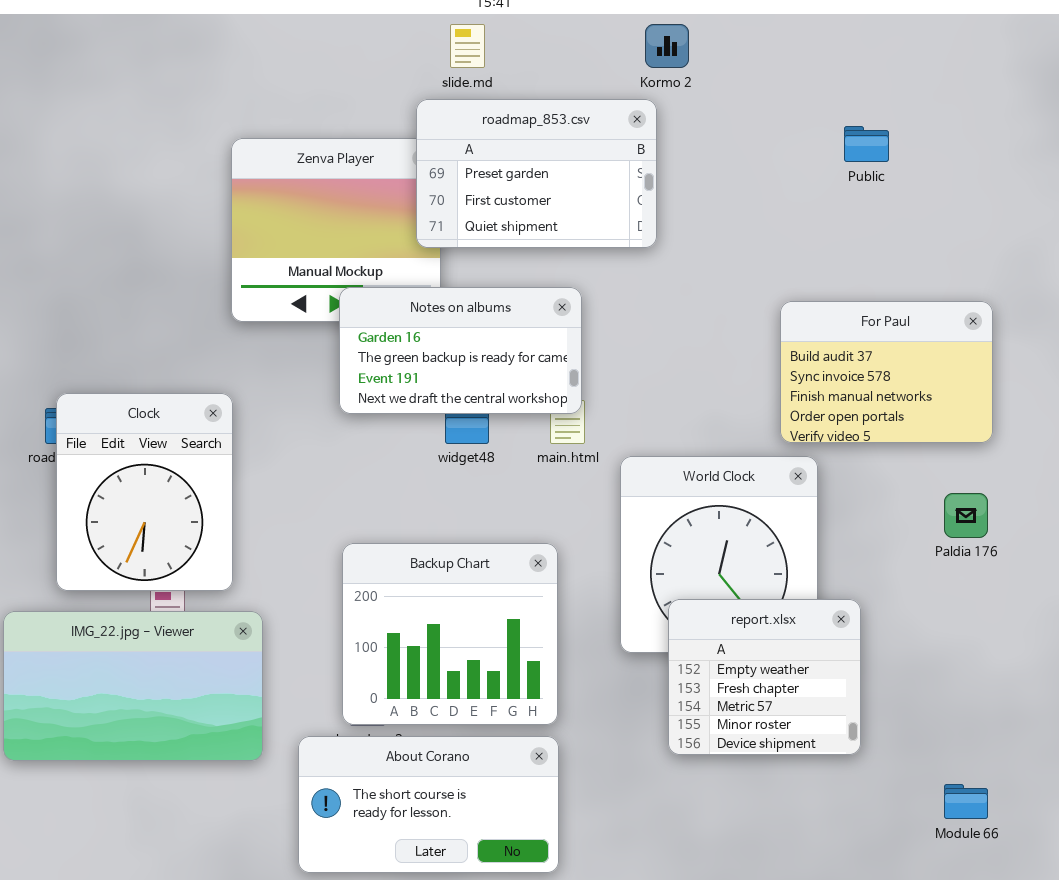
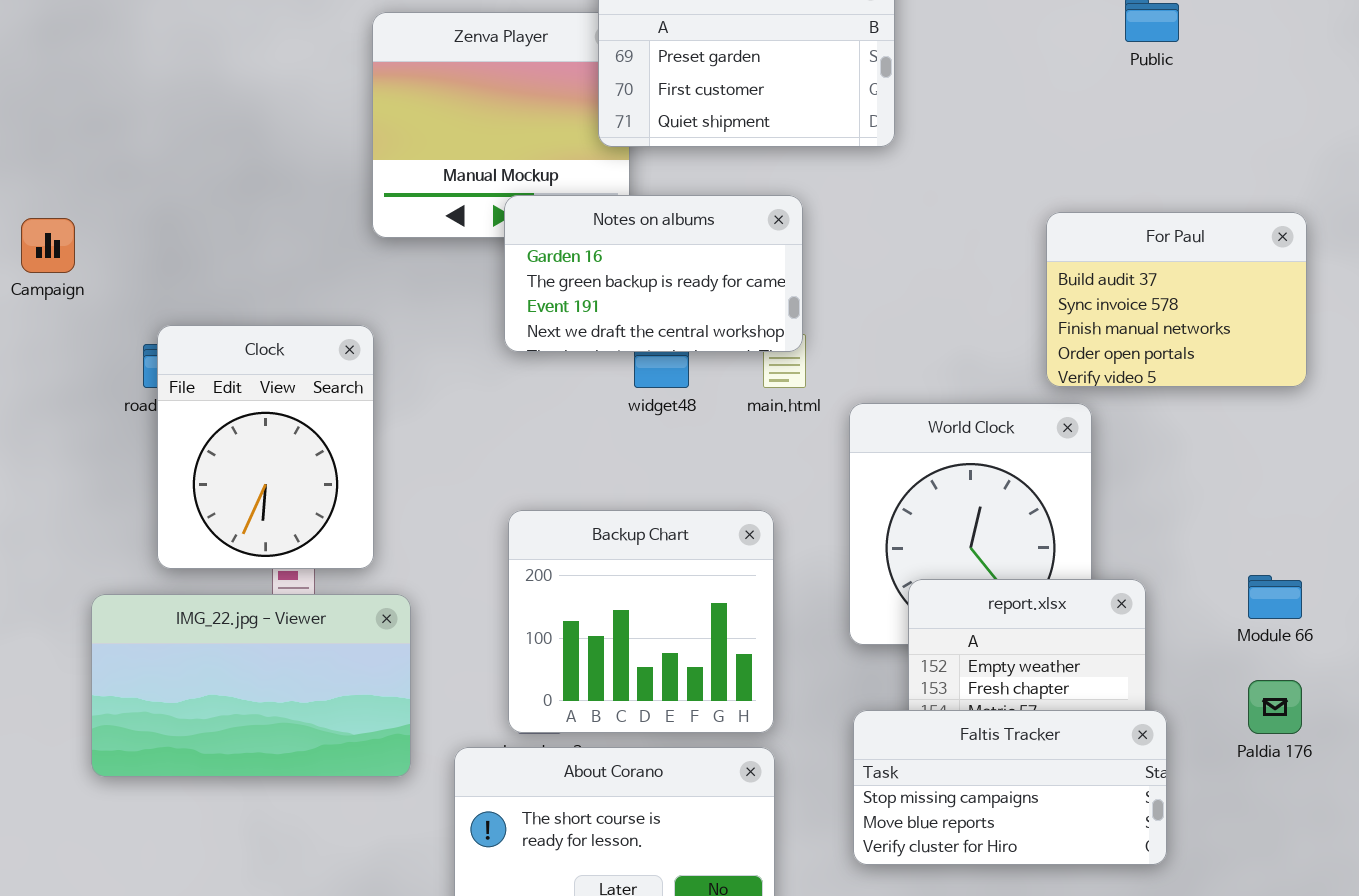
Paldia 176: [944,493,988,538] -> [1248,680,1302,734], moved
Faltis Tracker: none -> [853,710,1167,865], opened
Module 66: [944,784,988,819] -> [1248,575,1302,619], moved

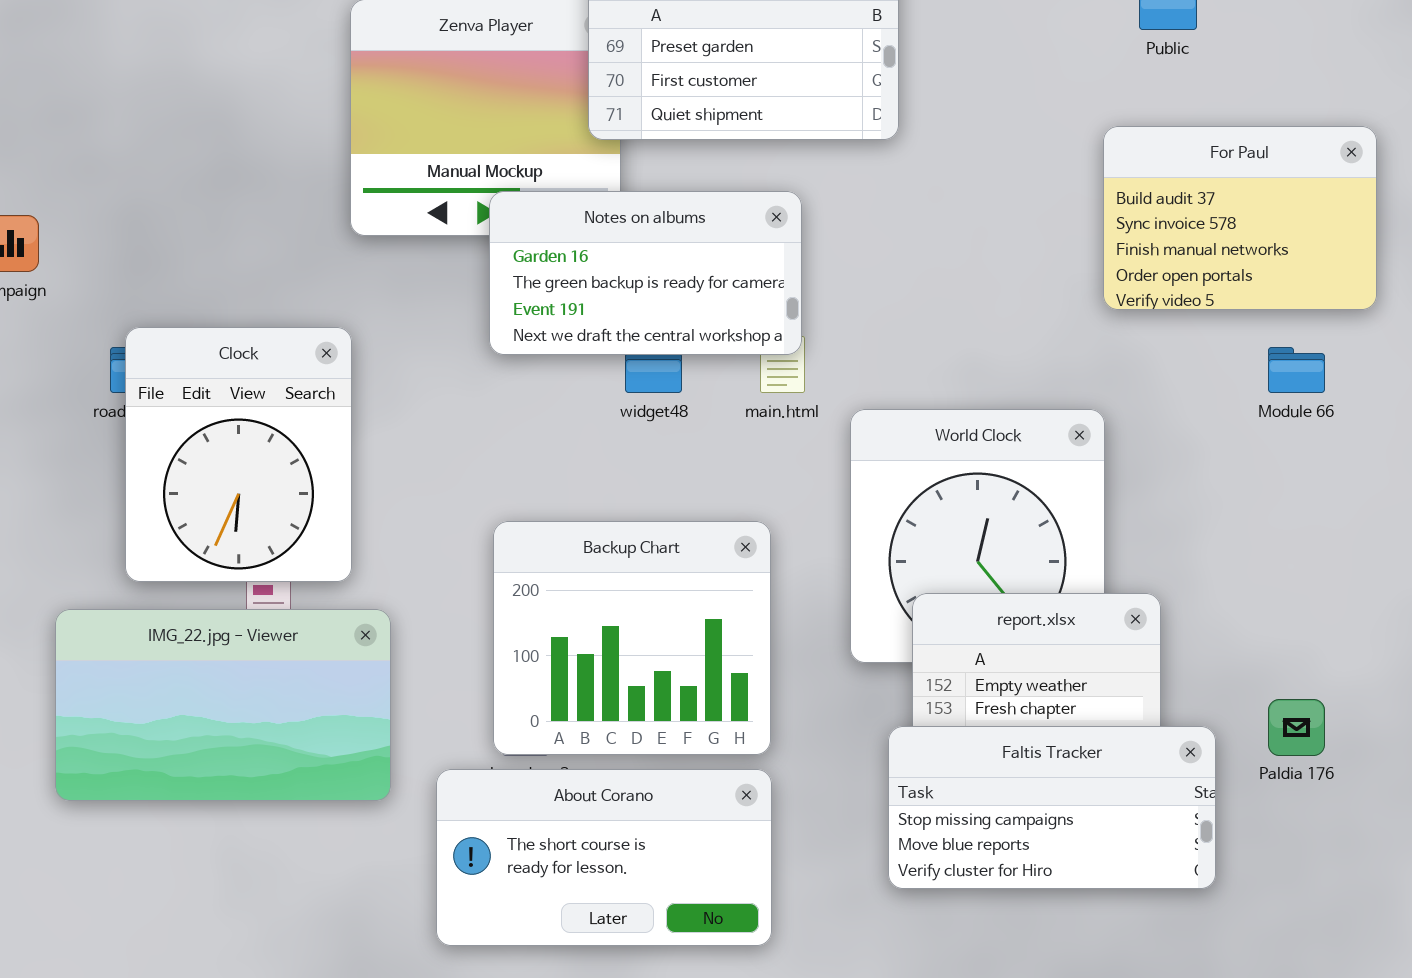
For Paul: [1046,212,1307,387] -> [1103,126,1377,310], moved
Module 66: [1248,575,1302,619] -> [1268,347,1325,393], moved
Faltis Tracker: [853,710,1167,865] -> [888,726,1216,889], moved

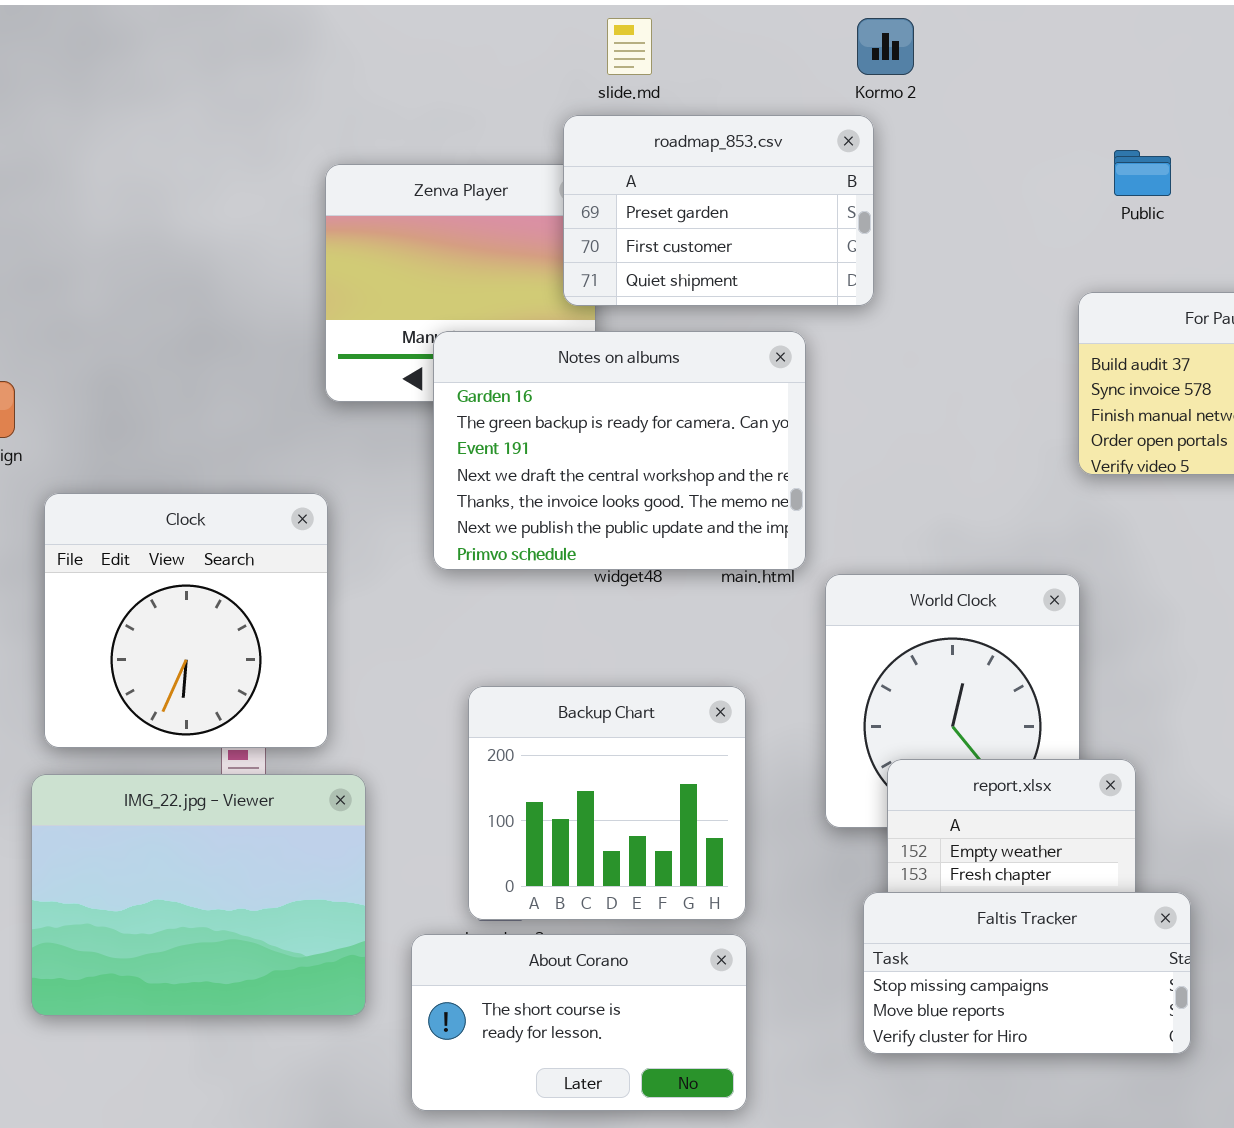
Notes on albums: [489,191,802,355] -> [433,331,806,570], moved, resized
Clock: [125,327,352,582] -> [44,493,328,748], resized
IMG_22.jpg - Viewer: [55,609,391,801] -> [31,774,366,1016], resized

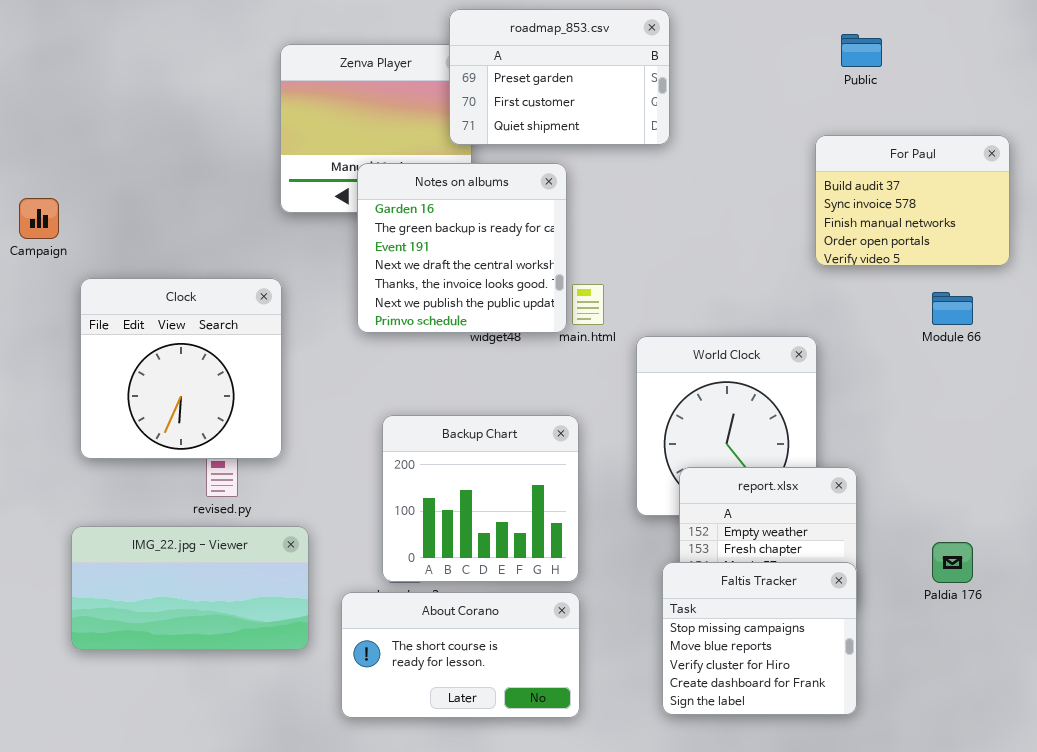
Notes on albums: [433,331,806,570] -> [357,163,567,333], resized
IMG_22.jpg - Viewer: [31,774,366,1016] -> [71,526,309,650], resized
Faltis Tracker: [863,892,1191,1054] -> [662,562,857,715], resized

